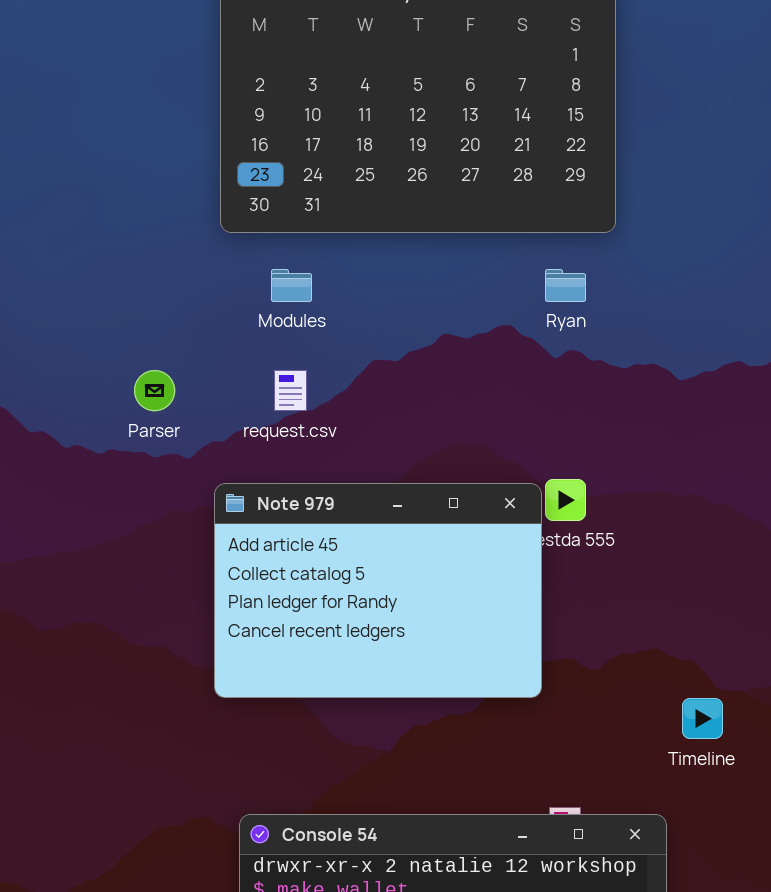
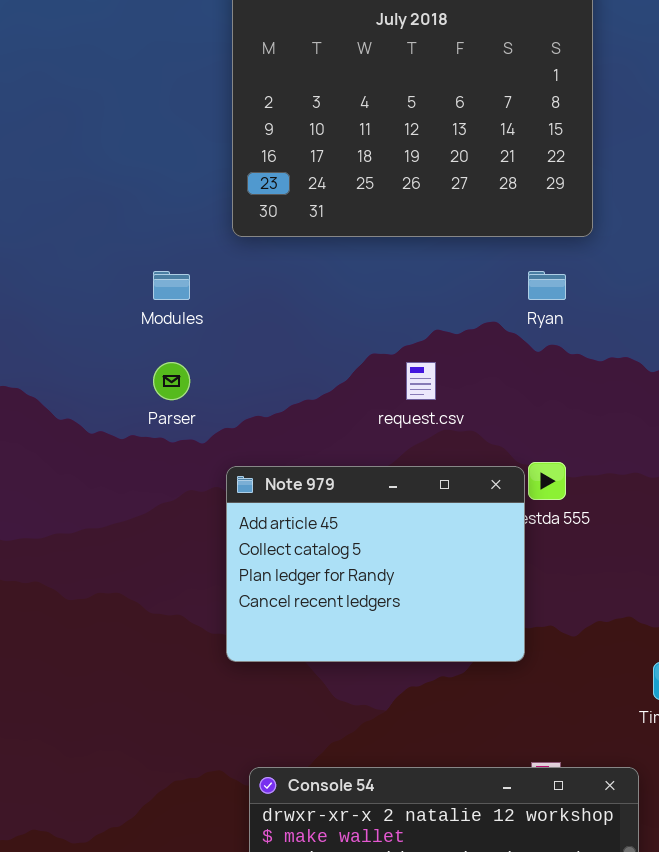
Modules: [271,269,312,302] -> [153,271,190,300], moved
request.csv: [274,370,307,411] -> [406,362,436,400], moved

